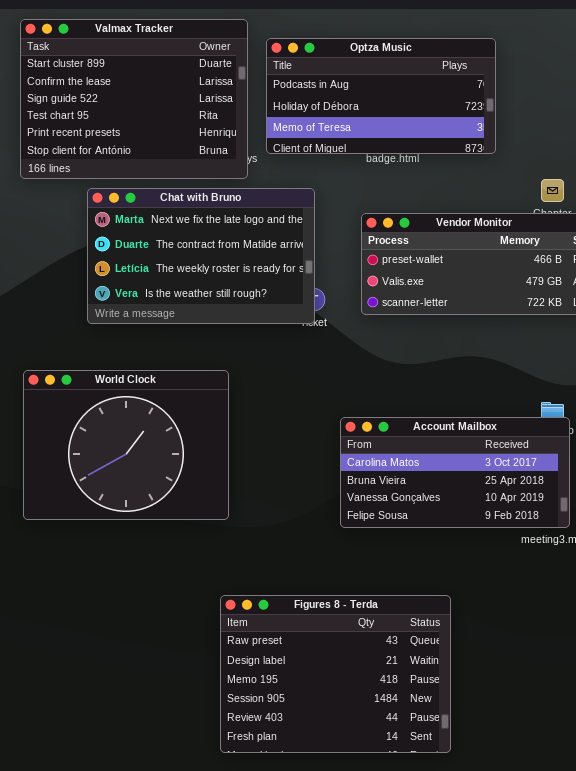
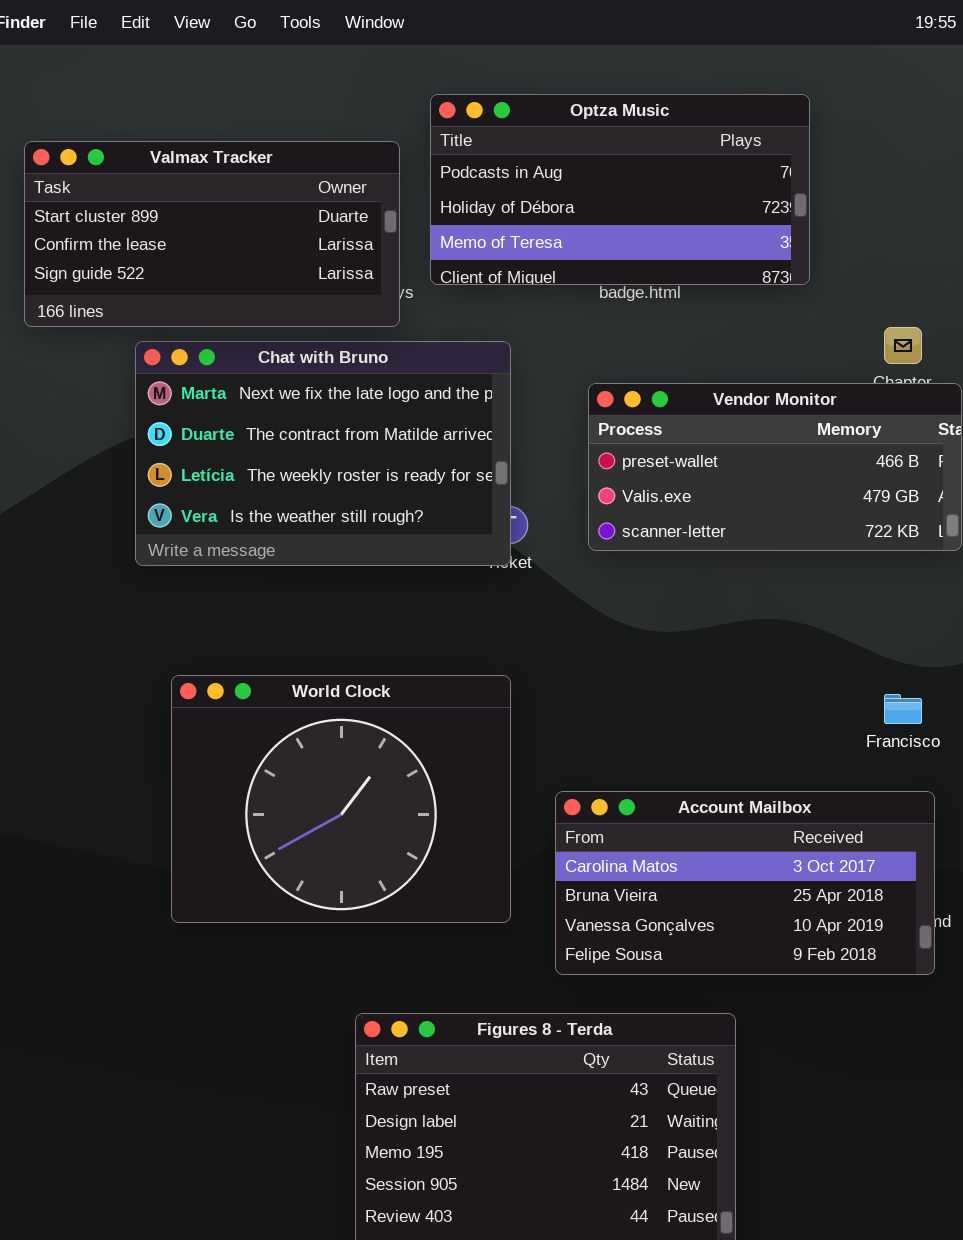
Valmax Tracker: [20,19,248,179] -> [24,141,400,327], resized
World Clock: [23,370,229,520] -> [171,675,511,923], moved
Account Mailbox: [340,417,570,528] -> [555,791,935,975], moved

